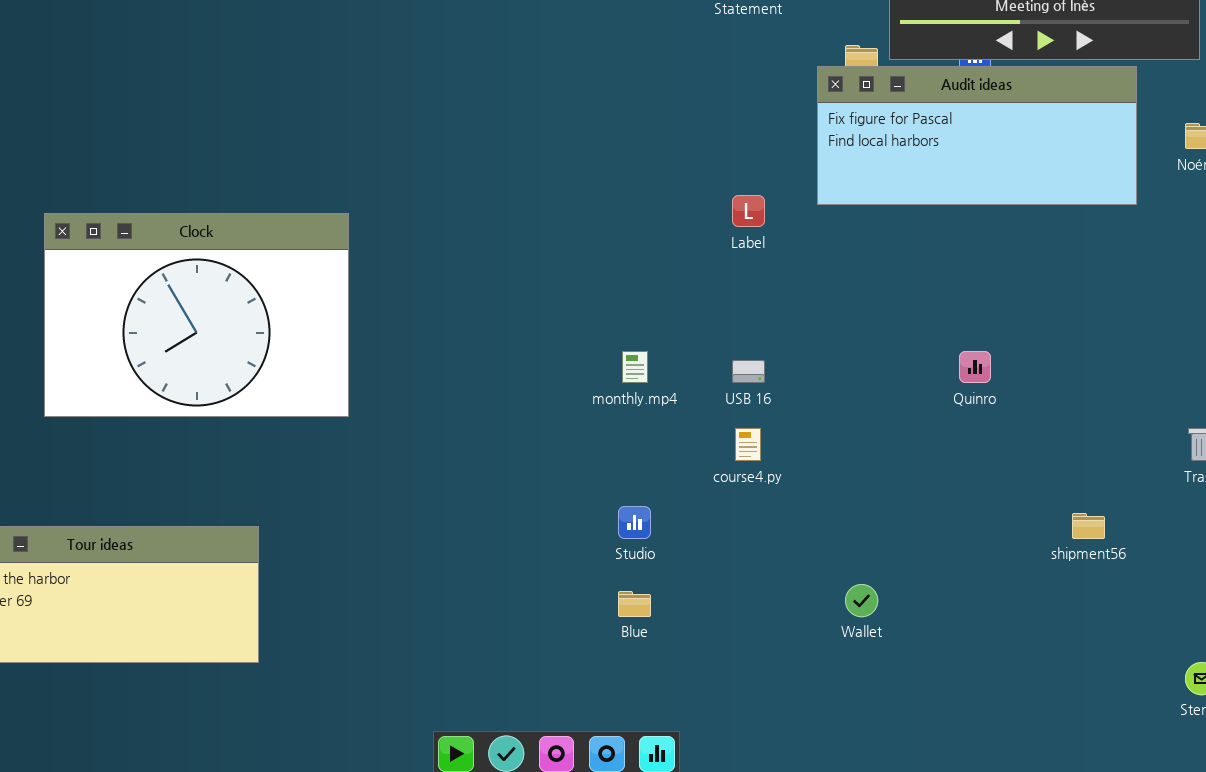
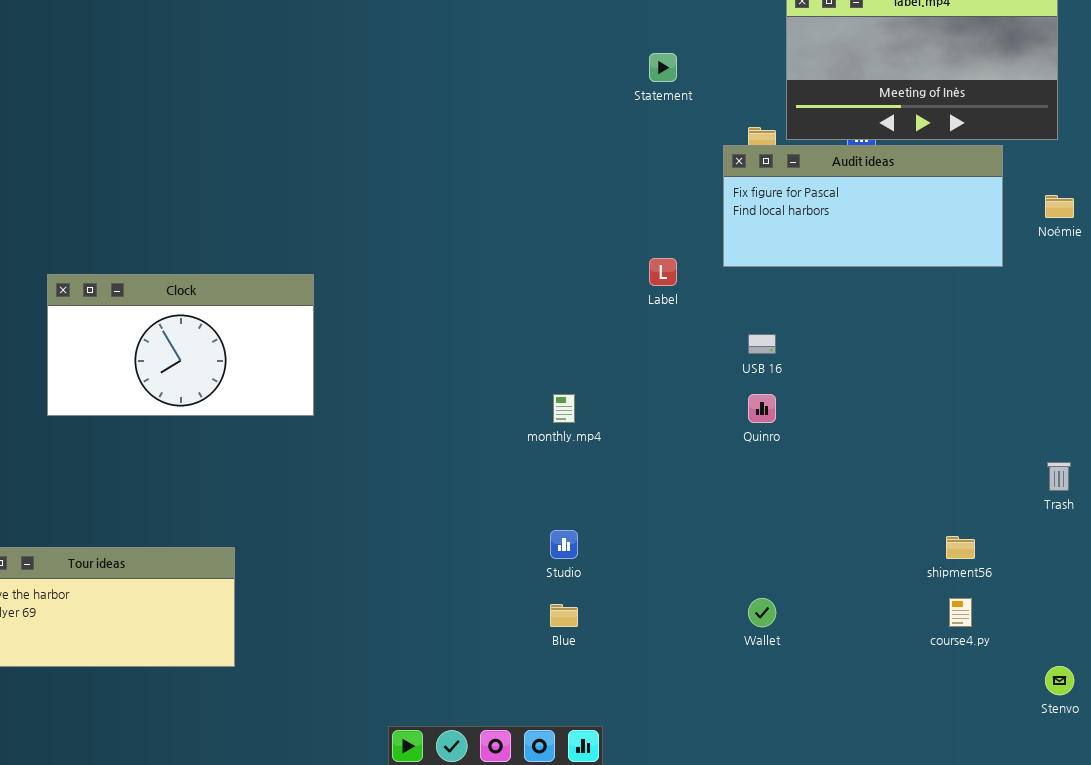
Clock: [44,213,349,417] -> [47,274,314,416], resized
Quinro: [959,351,991,383] -> [748,394,776,423], moved
USB 16: [732,360,765,383] -> [748,334,776,354], moved
course4.py: [735,428,761,461] -> [949,598,972,627], moved

